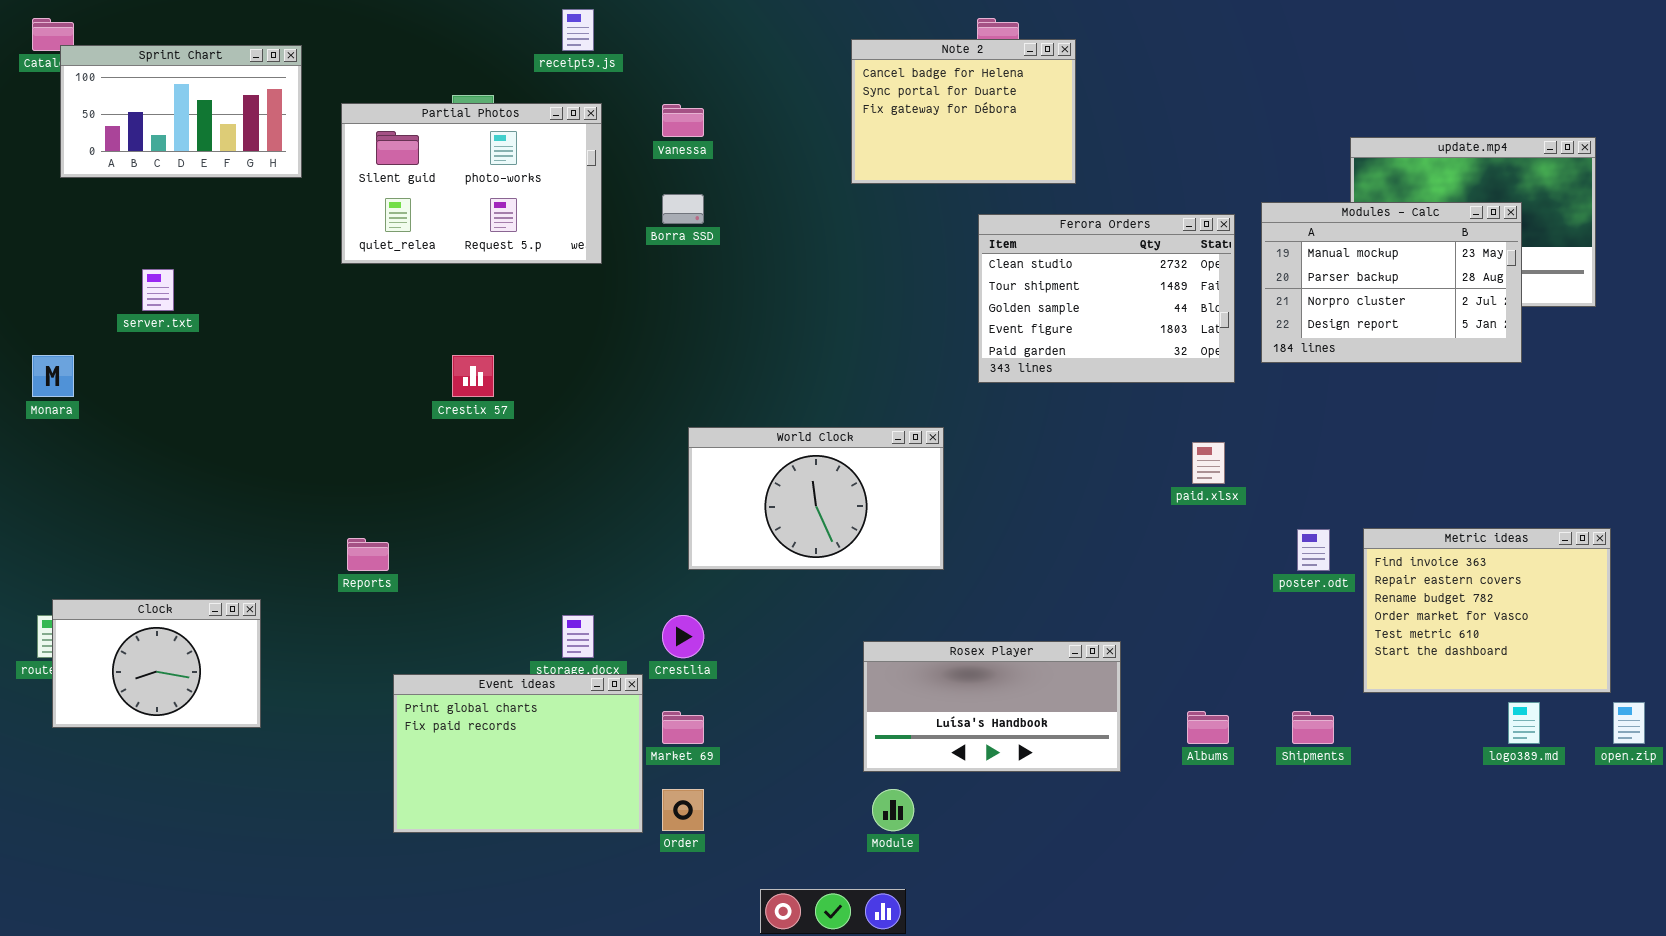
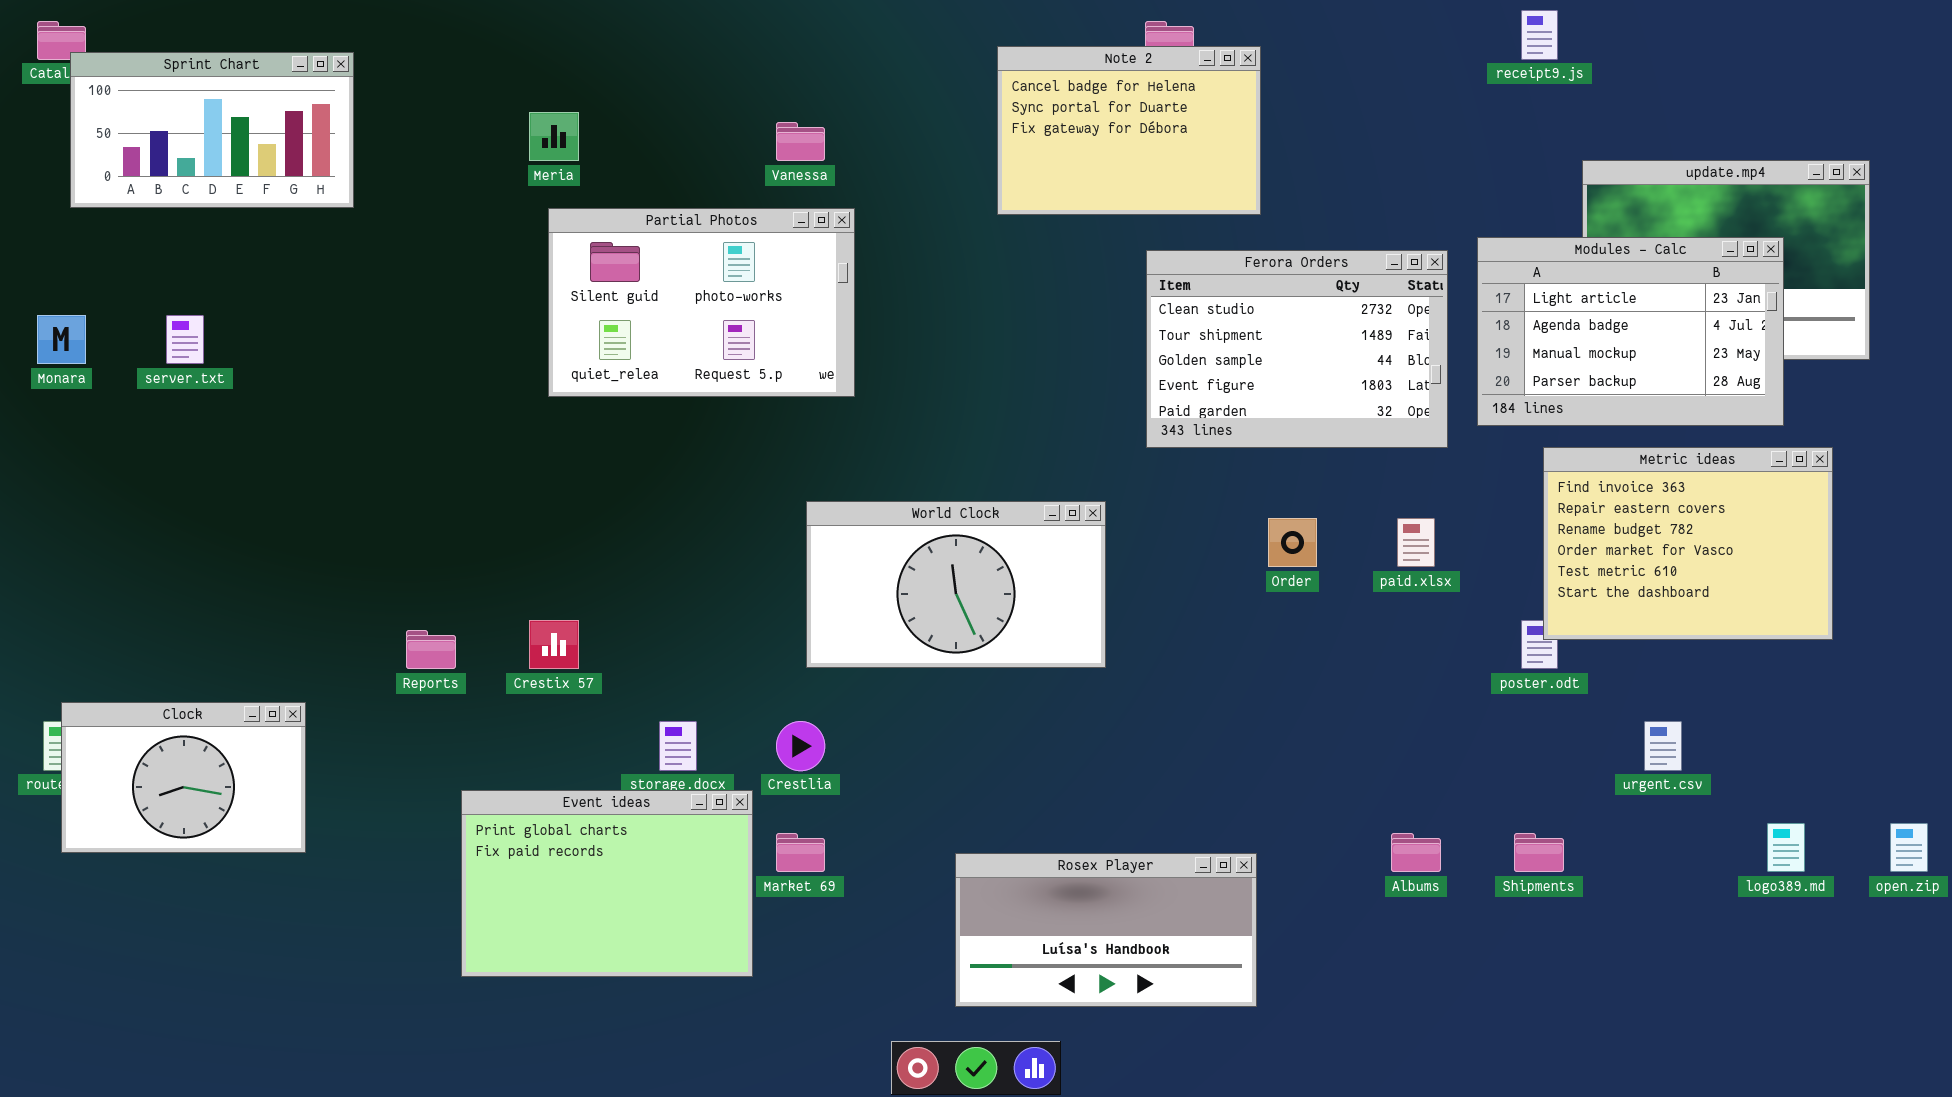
receipt9.js: [562,9,594,51] -> [1521,10,1558,60], moved
Partial Photos: [341,103,602,264] -> [548,208,855,397], moved
Modules - Calc: [1261,202,1522,363] -> [1477,237,1784,426], scrolled up 2 rows
Monara: [32,355,74,397] -> [37,315,86,364], moved
Crestix 57: [452,355,494,397] -> [529,620,579,669], moved
Metric ideas: [1363,528,1611,693] -> [1543,447,1833,640], moved
Rosex Player: [863,641,1121,772] -> [955,853,1257,1007], moved
Order: [662,789,704,831] -> [1268,518,1317,567], moved

